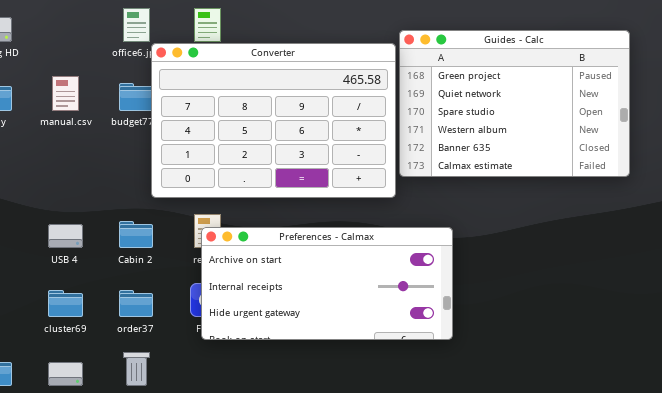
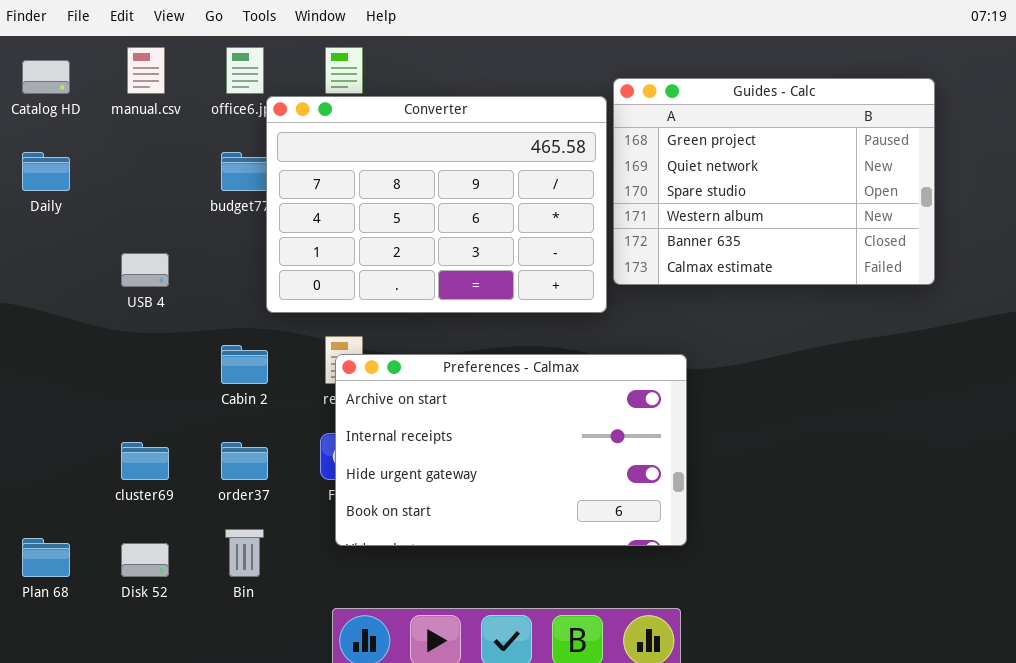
manual.csv: [52,76,79,111] -> [127,47,165,94], moved
USB 4: [48,224,83,248] -> [121,253,169,287], moved
Preferences - Calmax: [201,227,453,340] -> [335,354,687,546], resized

